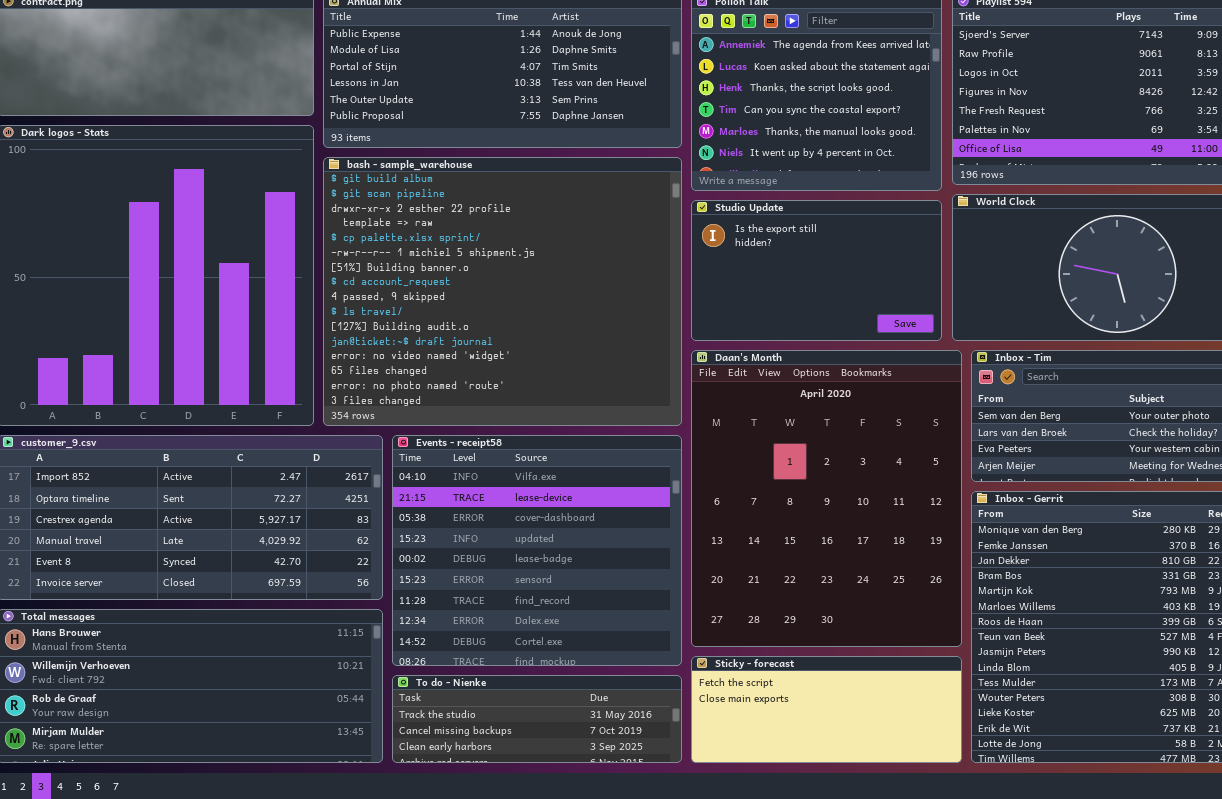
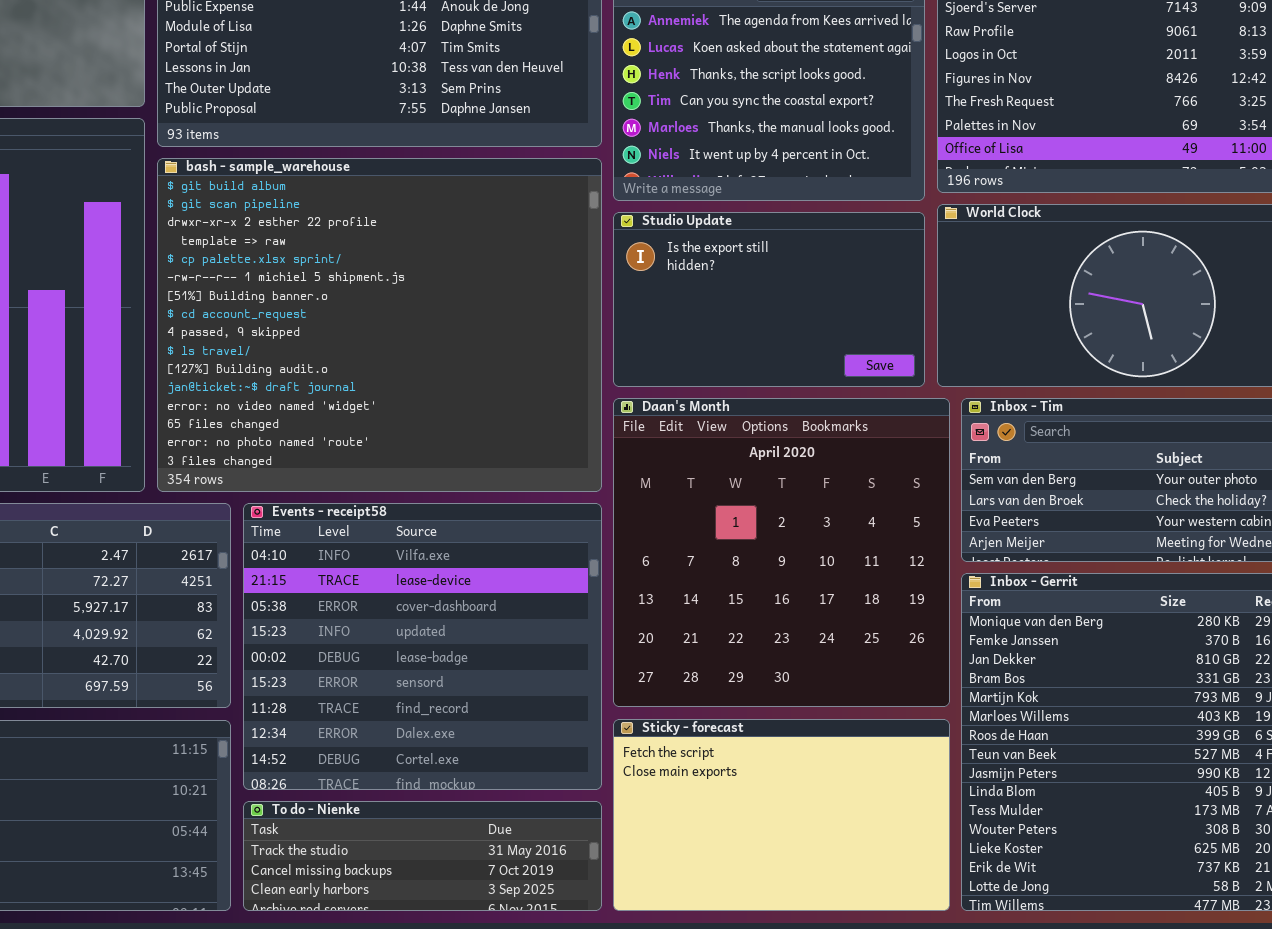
Daan's Month: [691,350,962,647] -> [613,398,950,707], resized
Sticky - forecast: [691,656,962,763] -> [613,719,950,911], resized

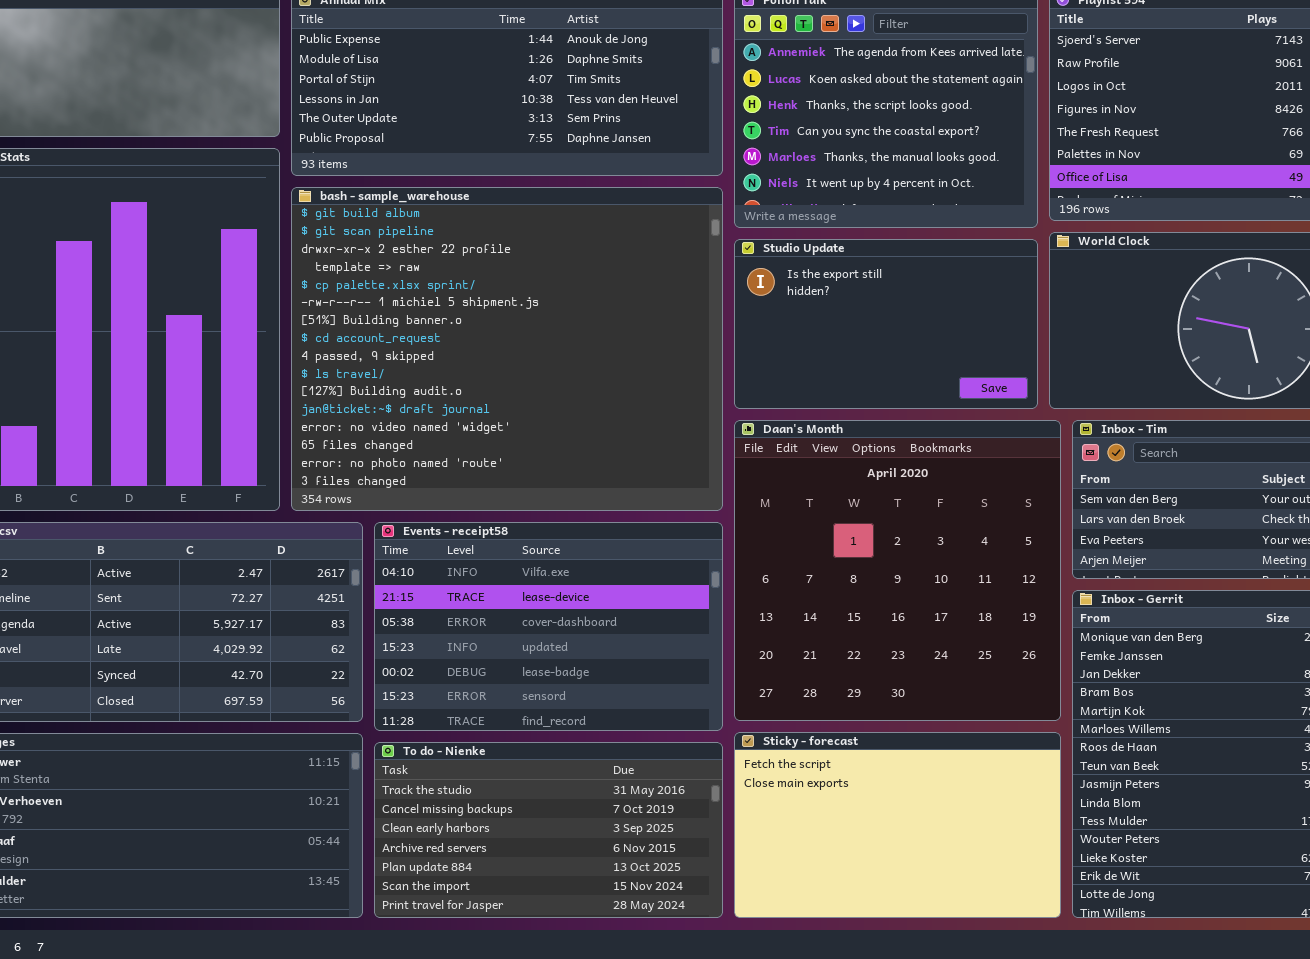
Events - receipt58: [243,503,602,790] -> [374,522,723,731], resized
To do - Nienke: [243,801,602,911] -> [374,742,723,918], resized

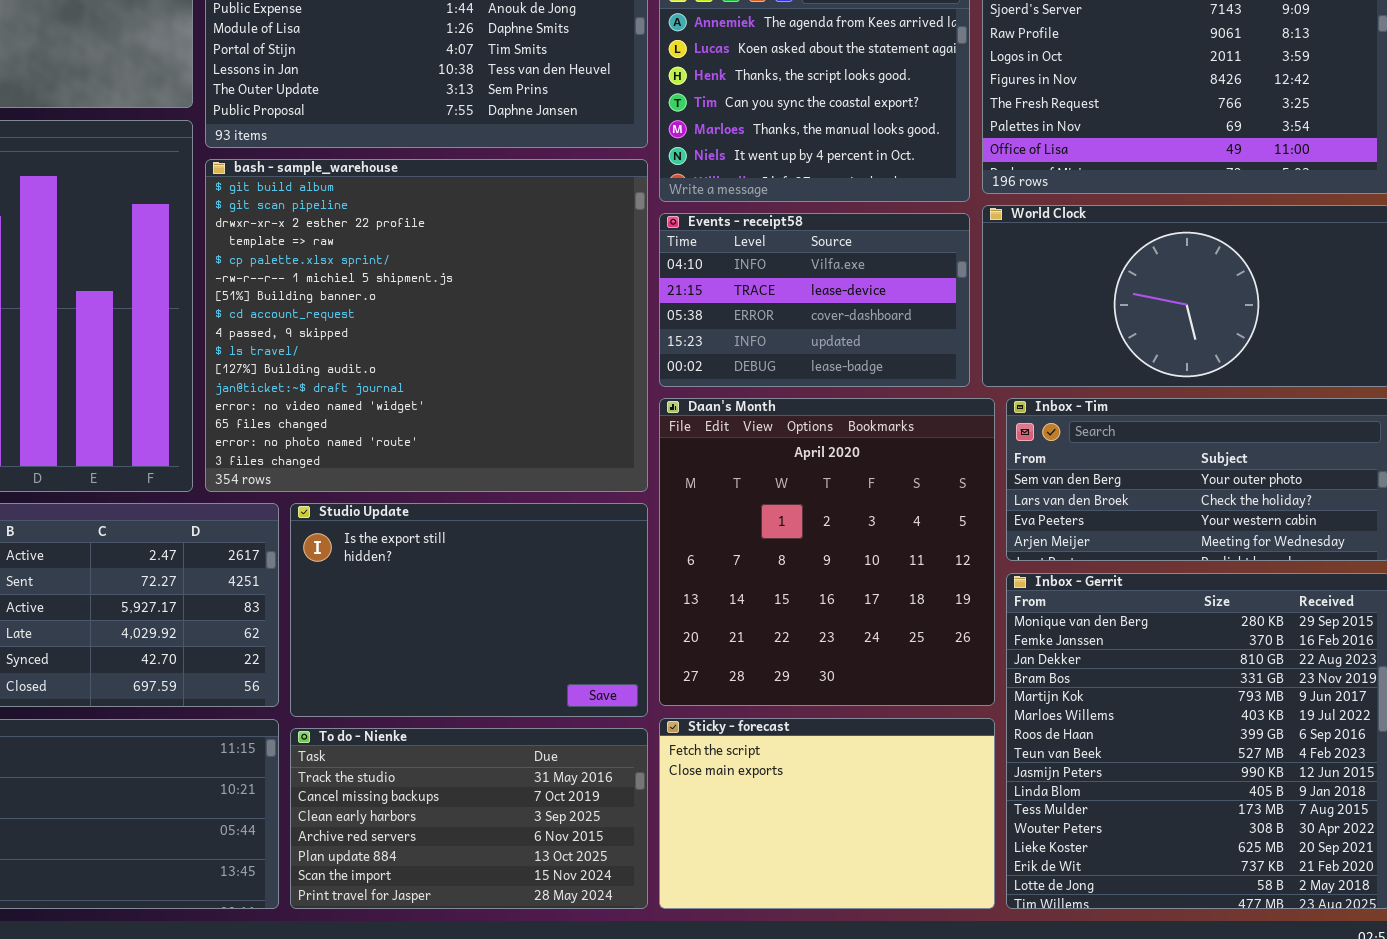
Studio Update: [734,239,1038,409] -> [290,503,648,717], moved, resized
Events - receipt58: [374,522,723,731] -> [659,213,970,387], moved, resized

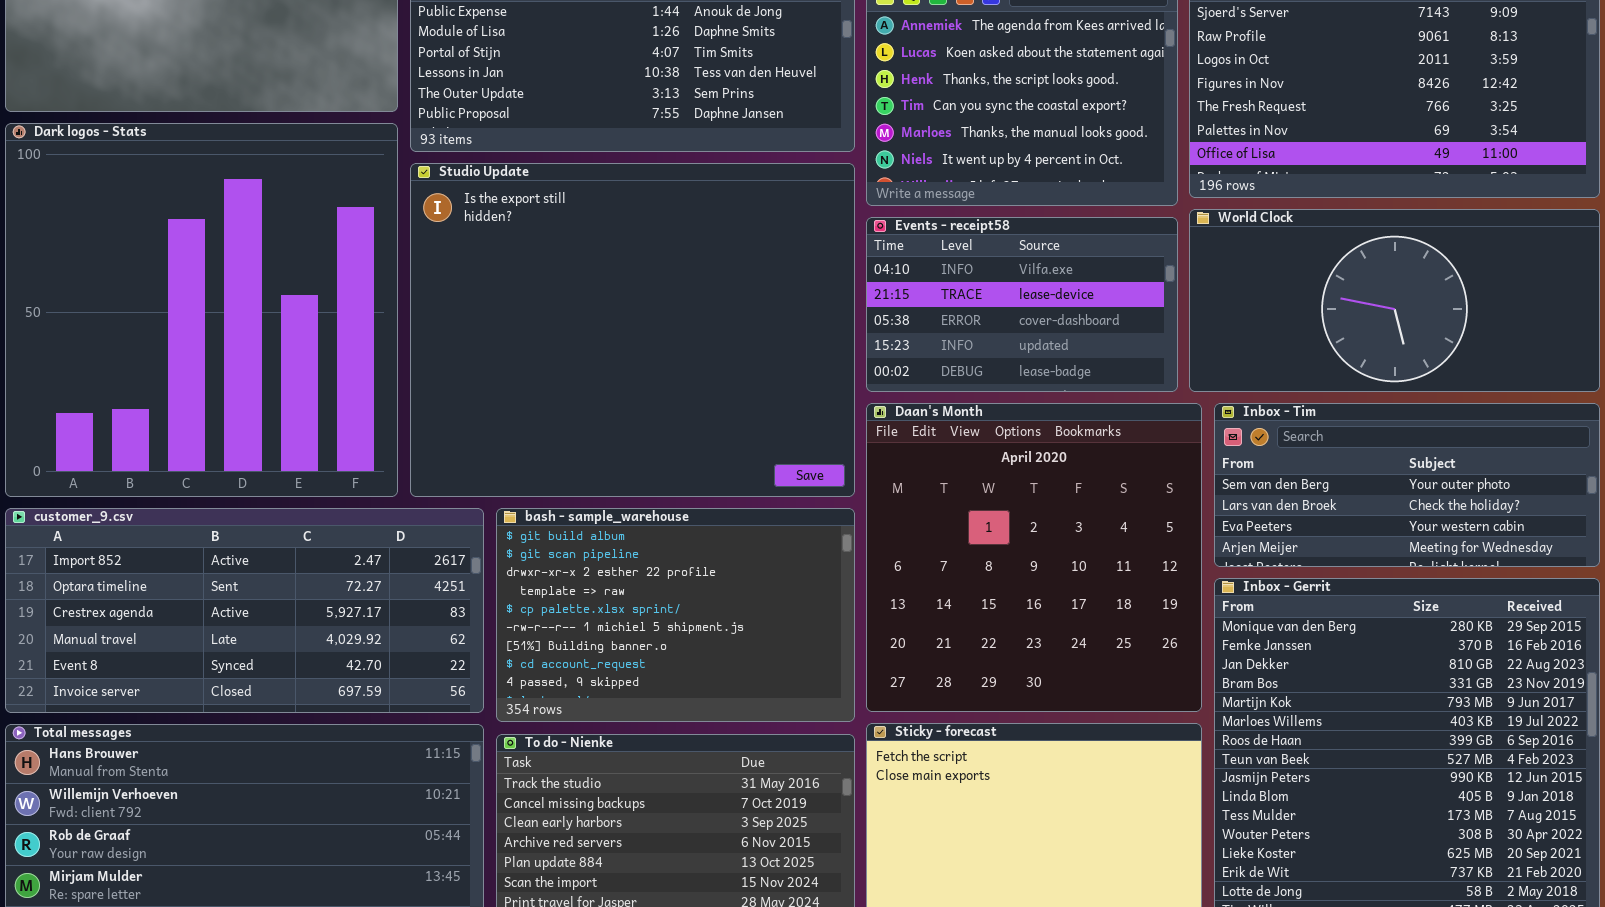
bash - sample_warehouse: [205,159,648,492] -> [496,508,855,722], moved, resized
Studio Update: [290,503,648,717] -> [410,163,855,497], moved, resized

